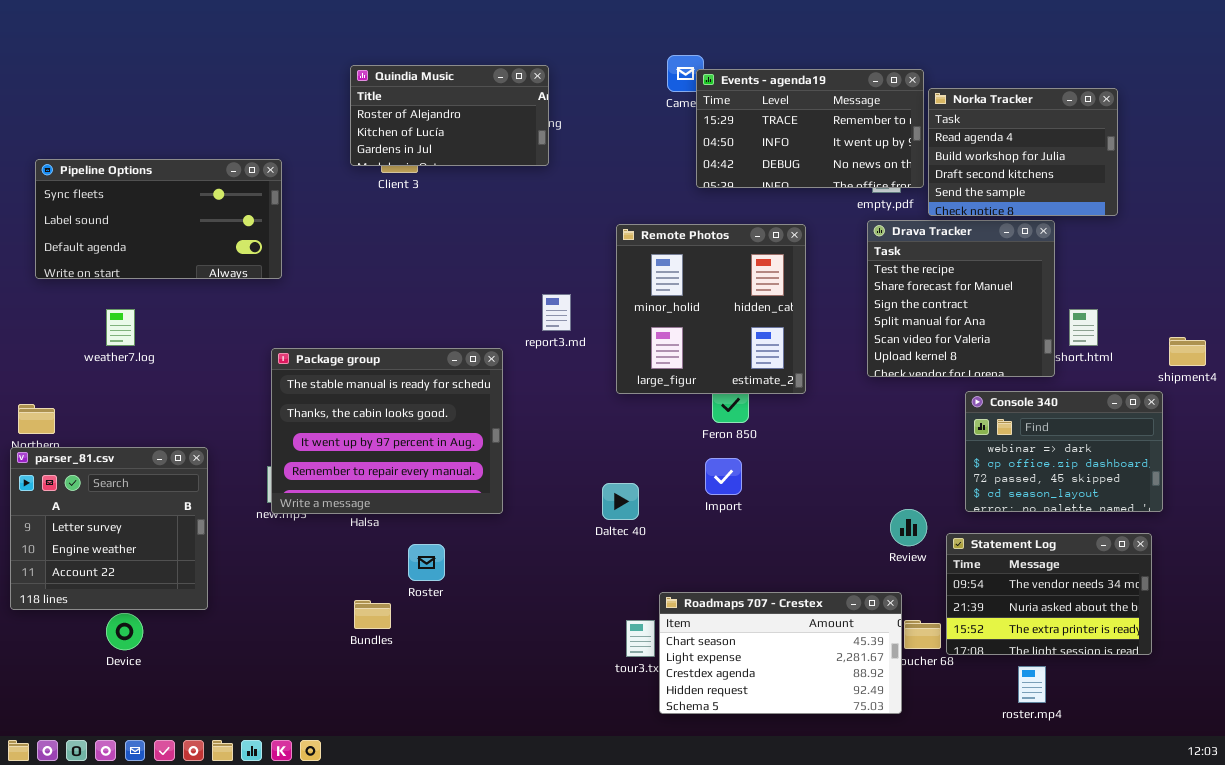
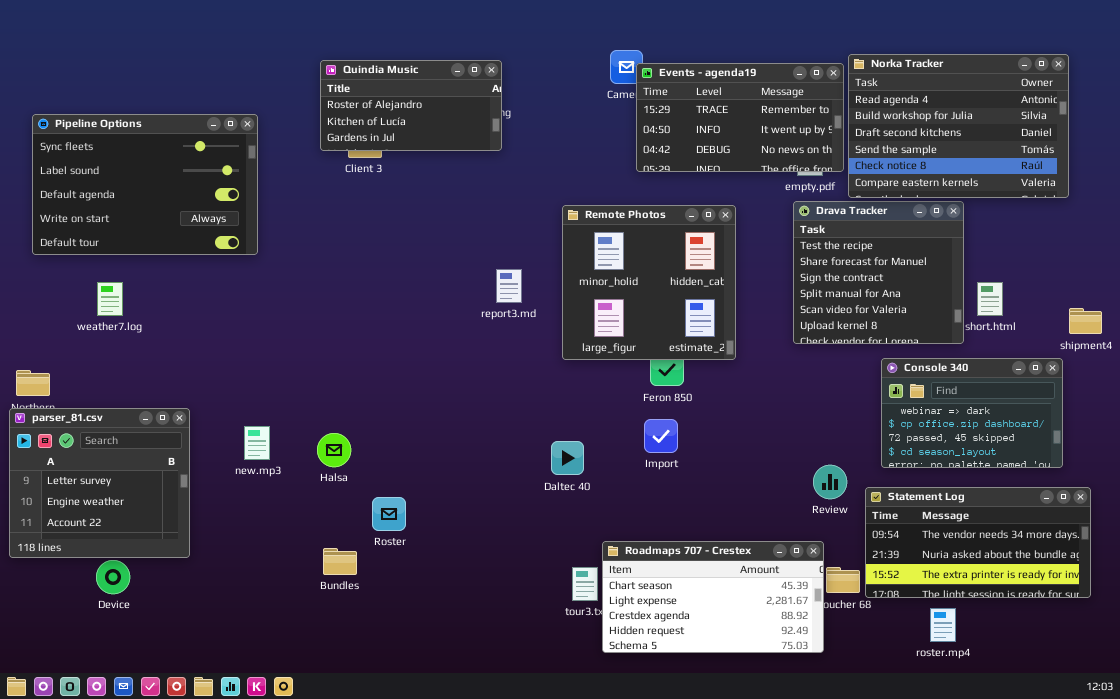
Norka Tracker: [928,88,1118,216] -> [848,54,1069,198], resized
Pipeline Options: [35,159,282,279] -> [32,114,258,255], resized
Package group: [271,348,503,514] -> none, closed
Statement Log: [946,533,1152,655] -> [865,487,1091,598], resized

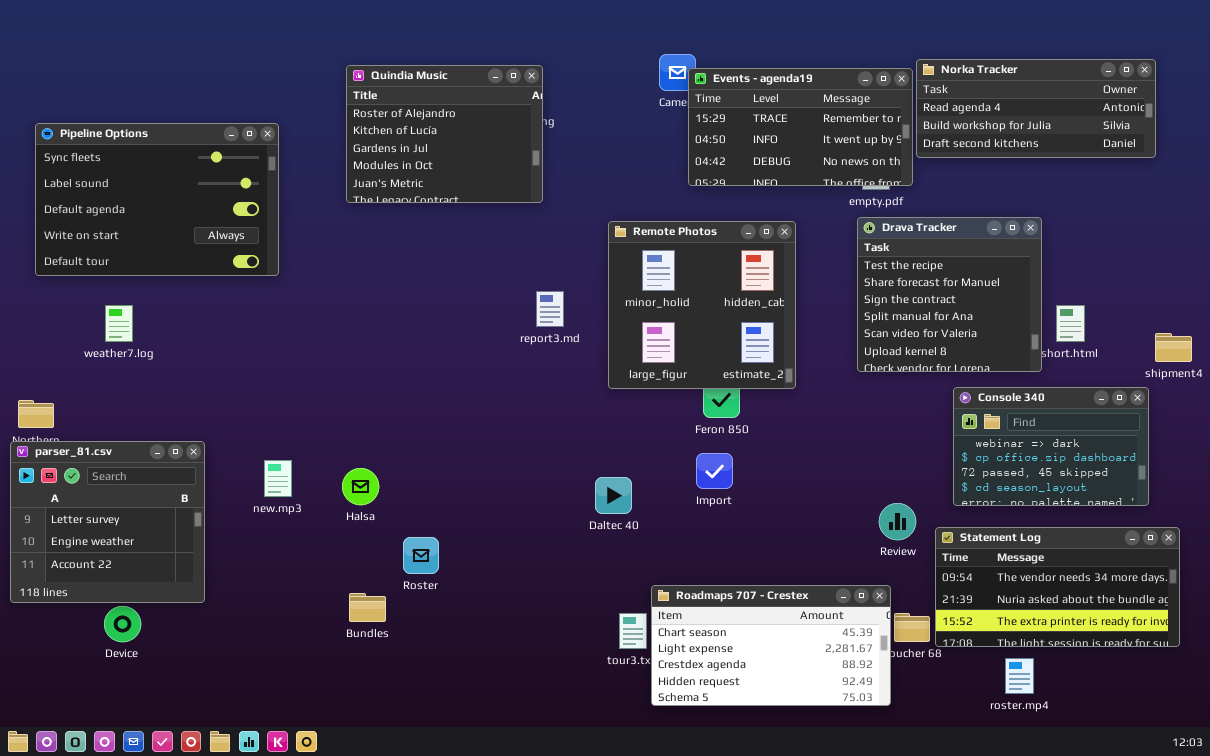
Norka Tracker: [848,54,1069,198] -> [916,59,1156,158], resized
Quindia Music: [320,60,502,151] -> [346,65,543,203], resized

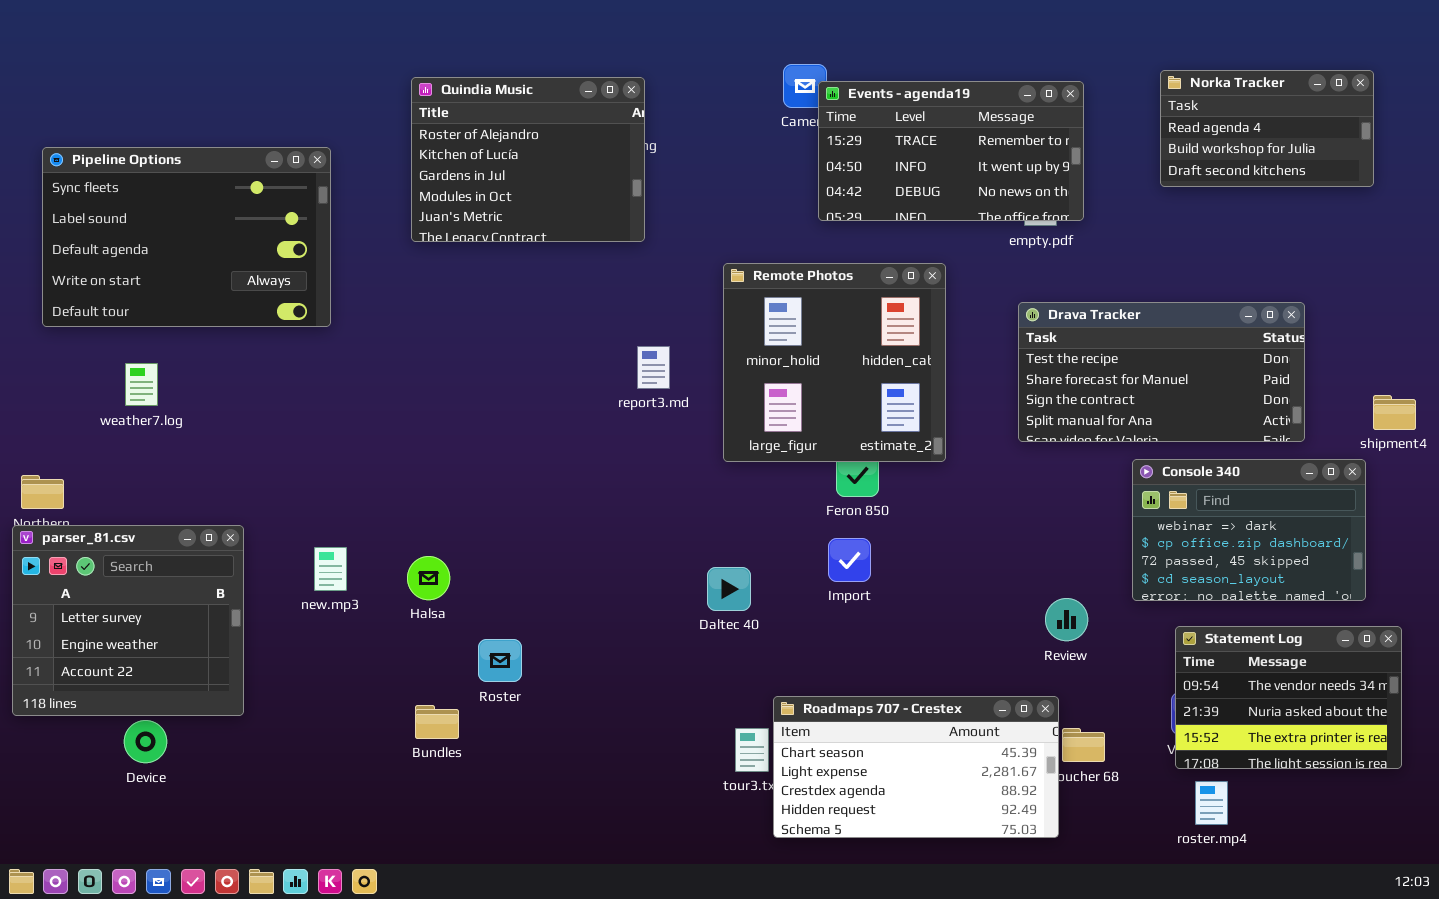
Norka Tracker: [916,59,1156,158] -> [1160,70,1374,187], resized
Drava Tracker: [857,217,1042,372] -> [1018,302,1305,442], resized
Statement Log: [935,527,1180,647] -> [1175,626,1402,769], resized

